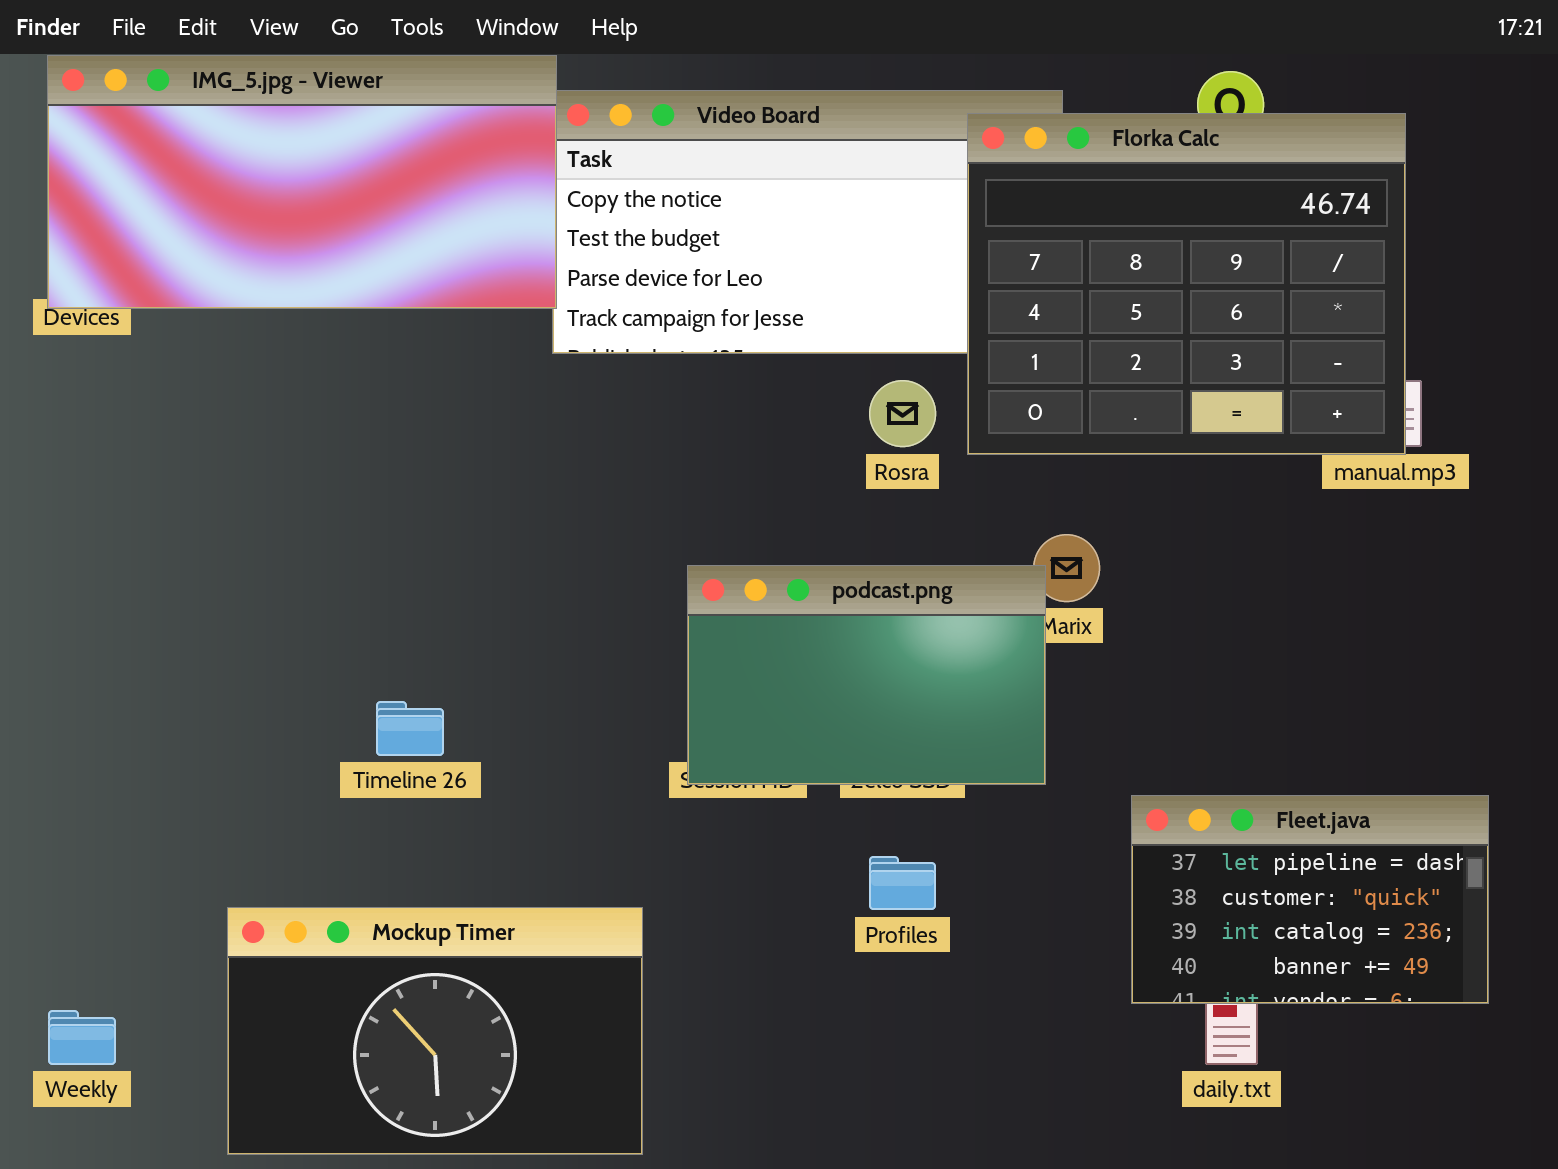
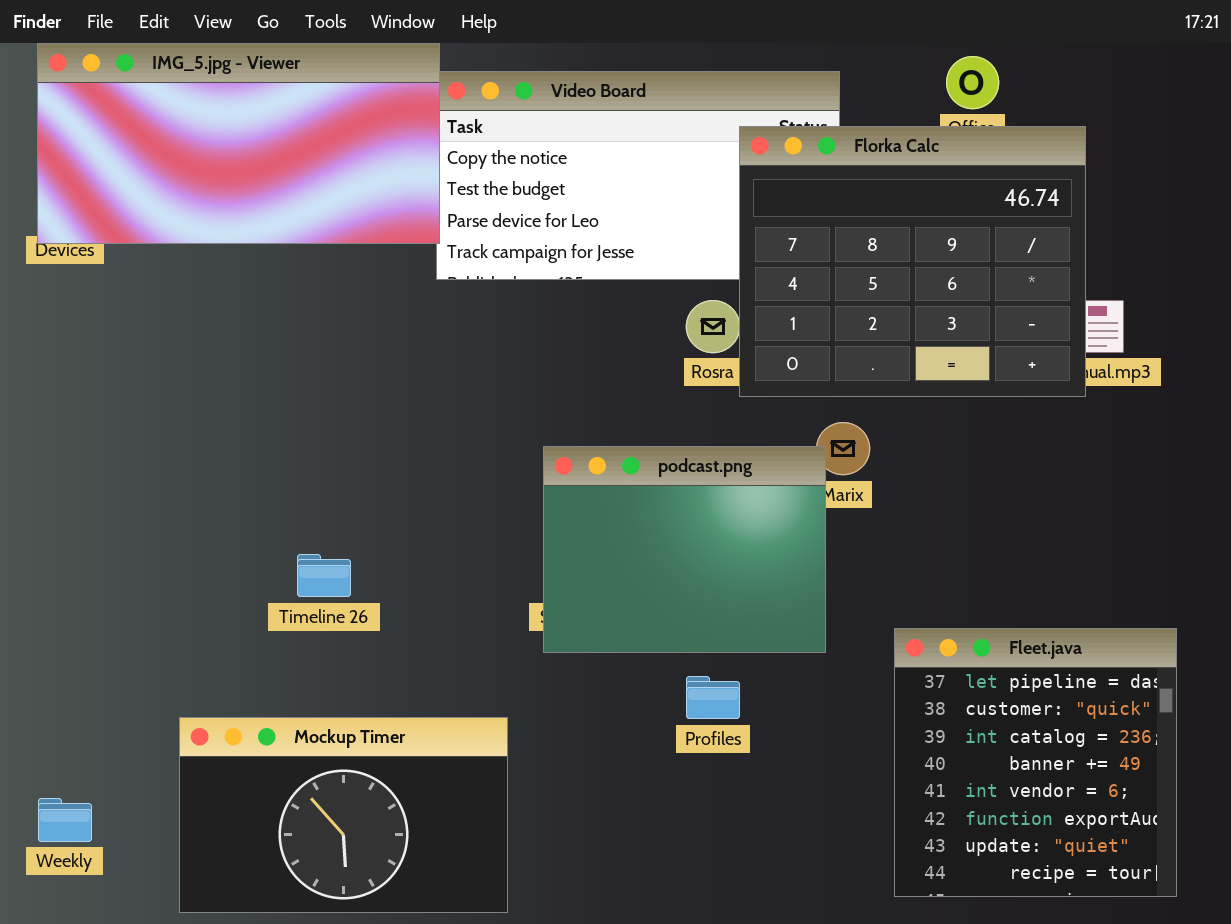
Florka Calc: [967,113,1406,455] -> [739,126,1086,397], moved
podcast.png: [687,565,1046,785] -> [543,446,826,653], resized
Fleet.java: [1131,795,1489,1004] -> [894,628,1177,897], resized

